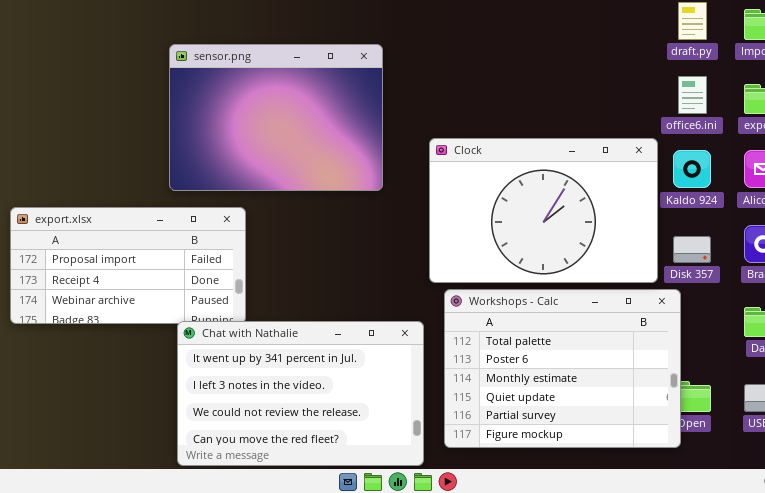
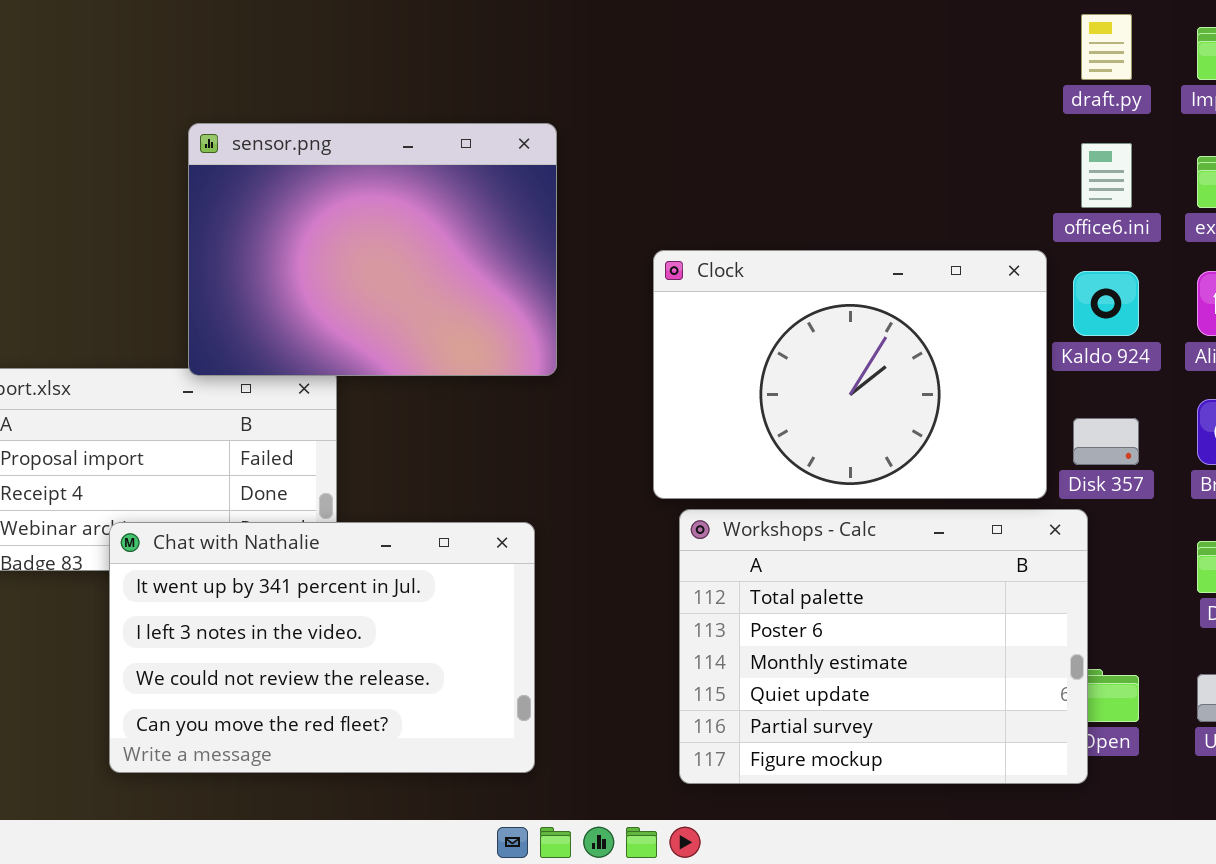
sensor.png: [169,44,383,191] -> [188,123,557,376], moved
Chat with Nathalie: [177,321,424,466] -> [109,522,535,773], moved

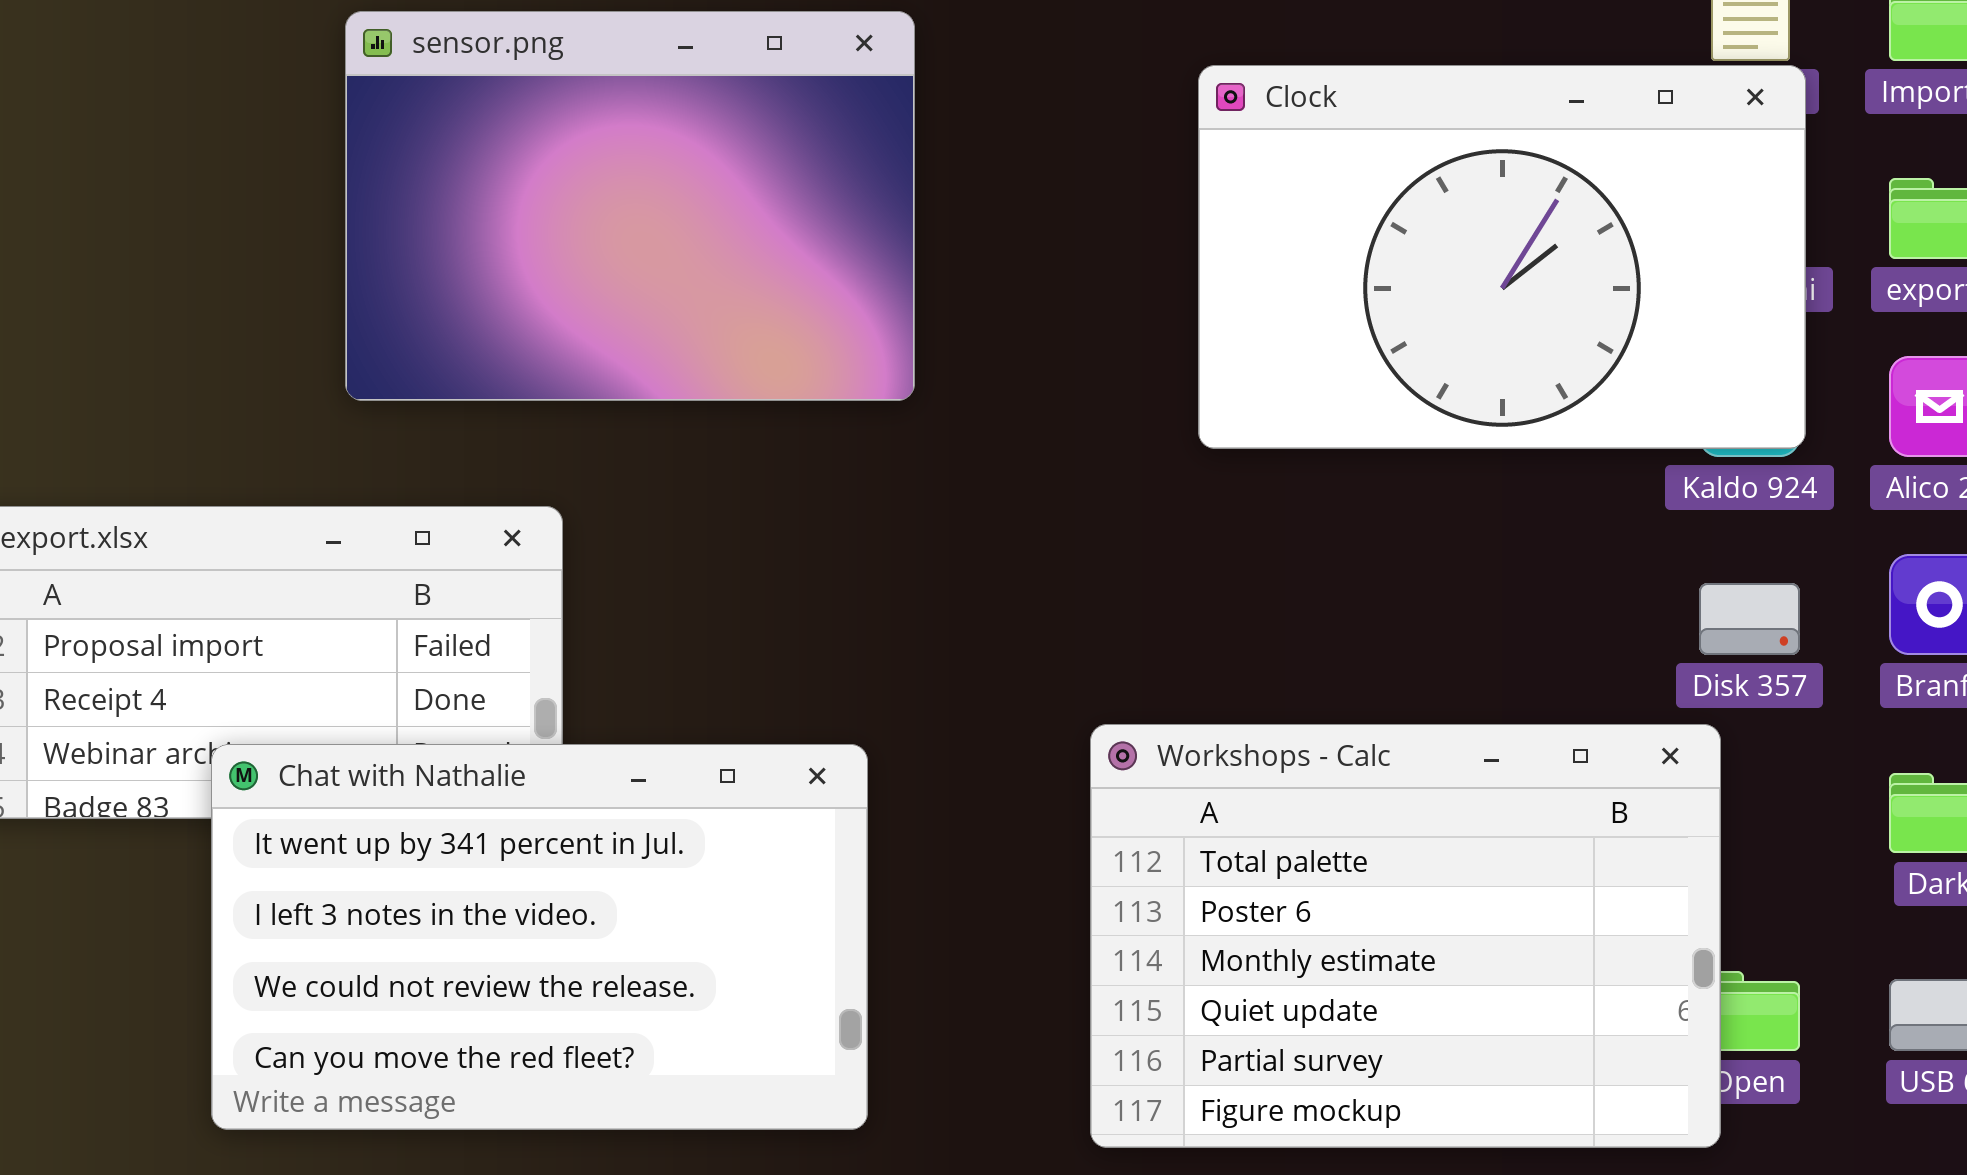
sensor.png: [188,123,557,376] -> [345,11,915,401], moved
Clock: [653,250,1047,499] -> [1198,65,1806,449], moved

